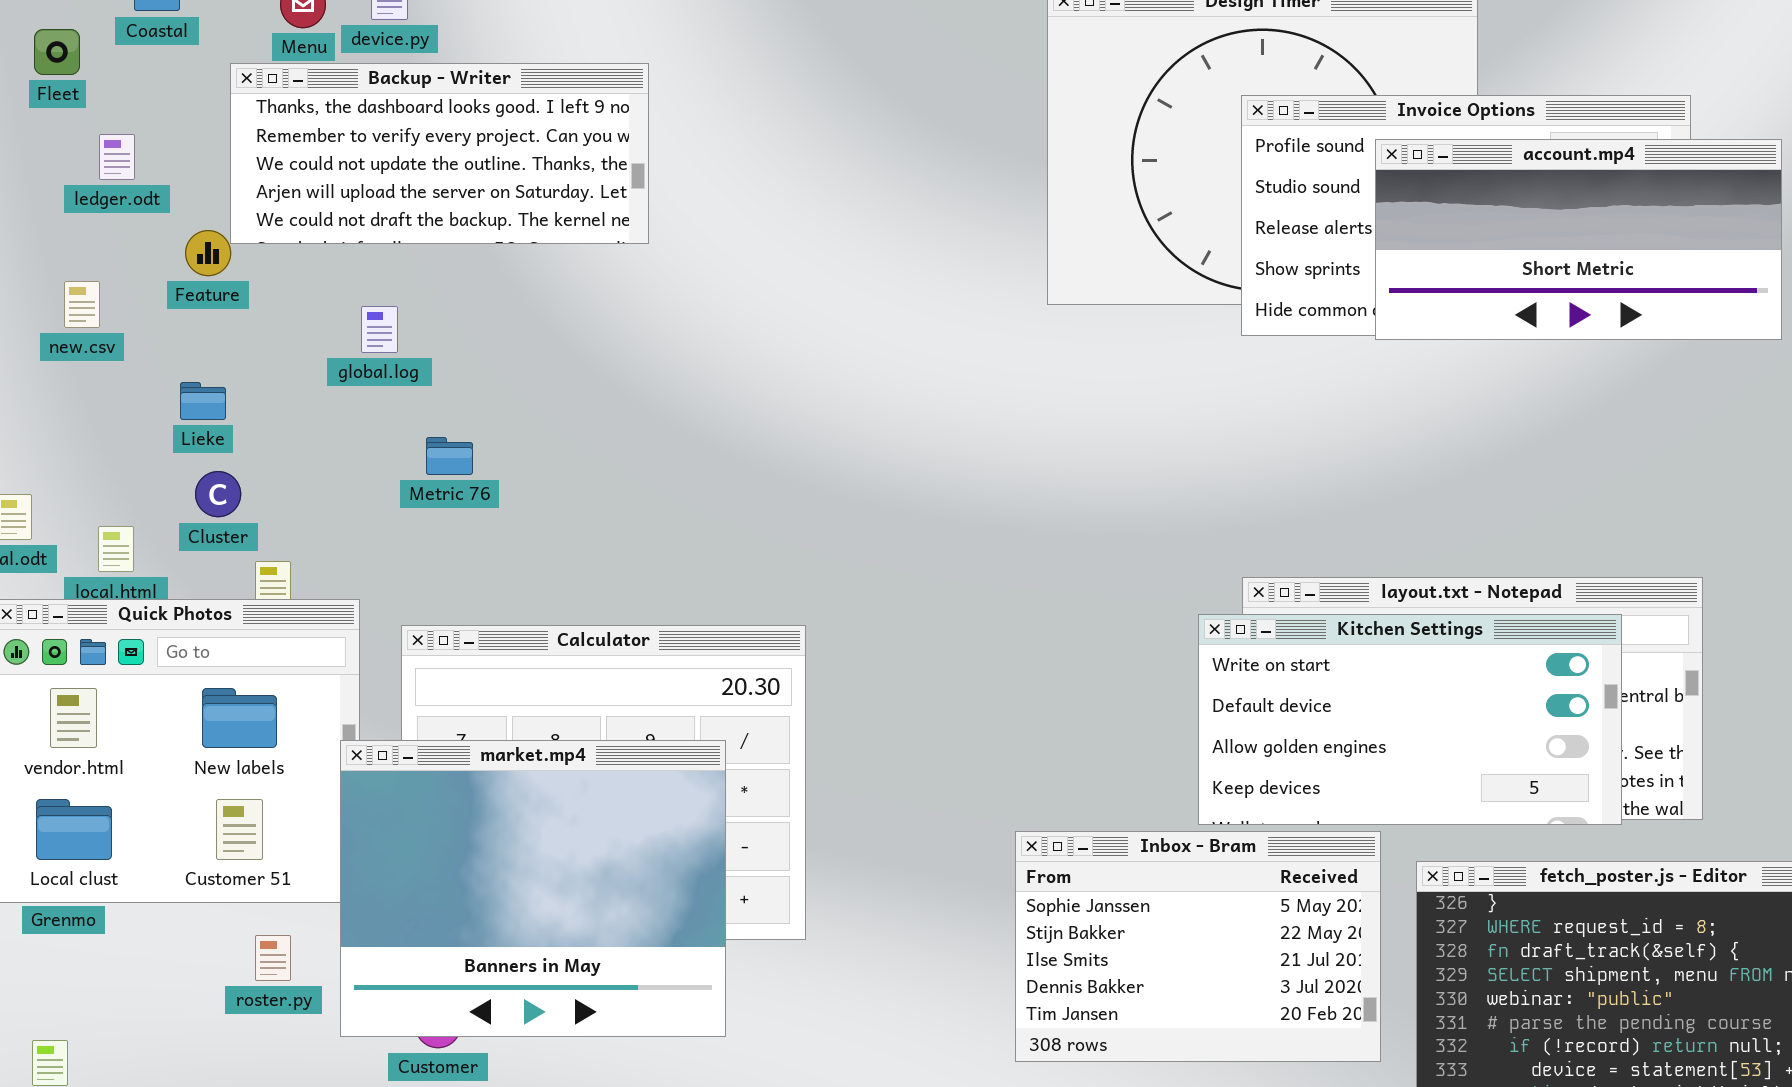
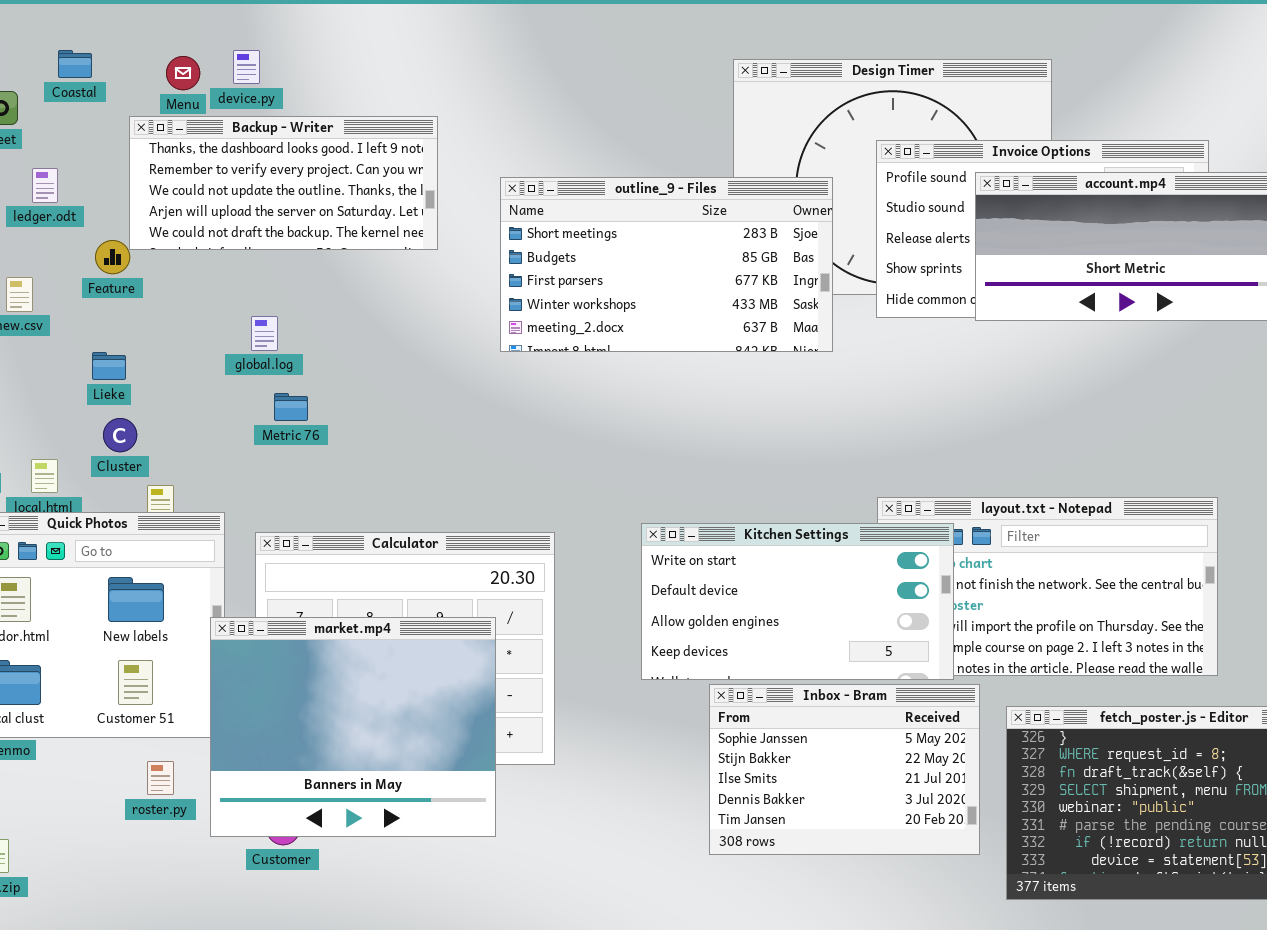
outline_9 - Files: none -> [500,177,833,352], opened
global.log: [361,306,398,353] -> [251,316,278,351], moved
Kitchen Settings: [1198,614,1622,825] -> [641,523,954,680], moved

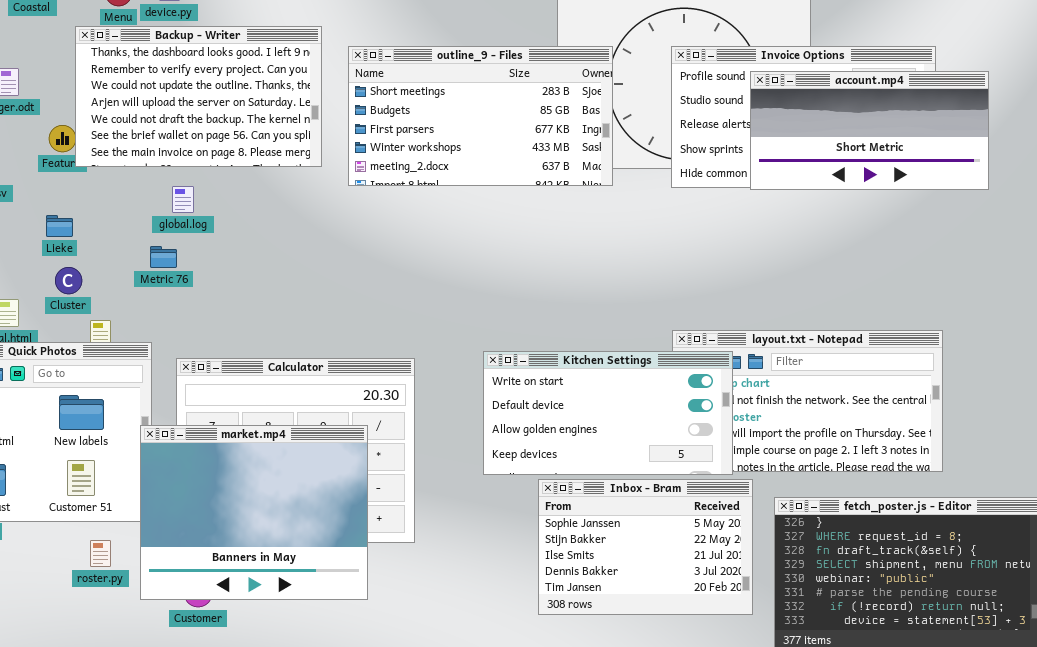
Backup - Writer: [129,116,438,250] -> [75,26,322,167], resized
outline_9 - Files: [500,177,833,352] -> [348,46,613,186], moved
Metric 76: [274,393,308,421] -> [150,246,177,268], moved

